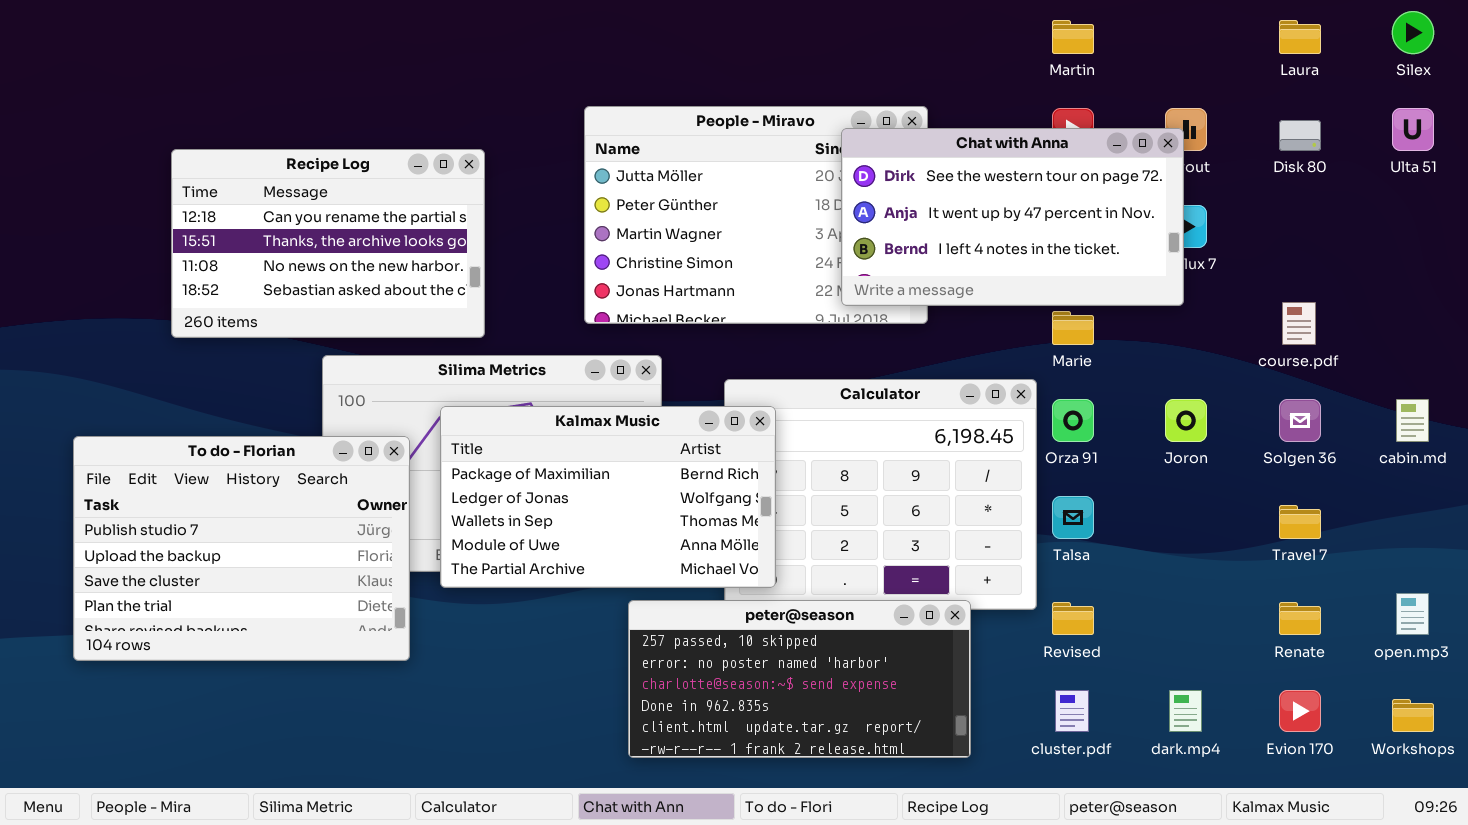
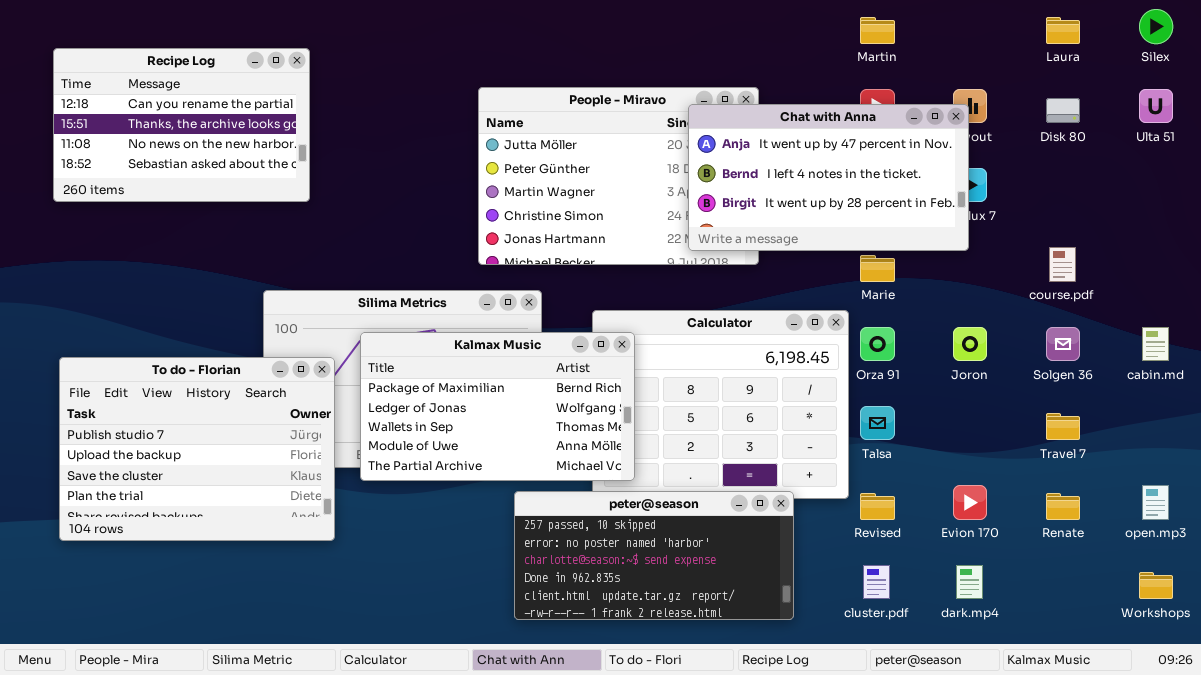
Chat with Anna: [841,128,1184,306] -> [688,104,969,251], scrolled down 1 row
Recipe Log: [171,149,485,338] -> [53,48,310,202], moved
Evion 170: [1279,690,1321,732] -> [953,485,987,520], moved

